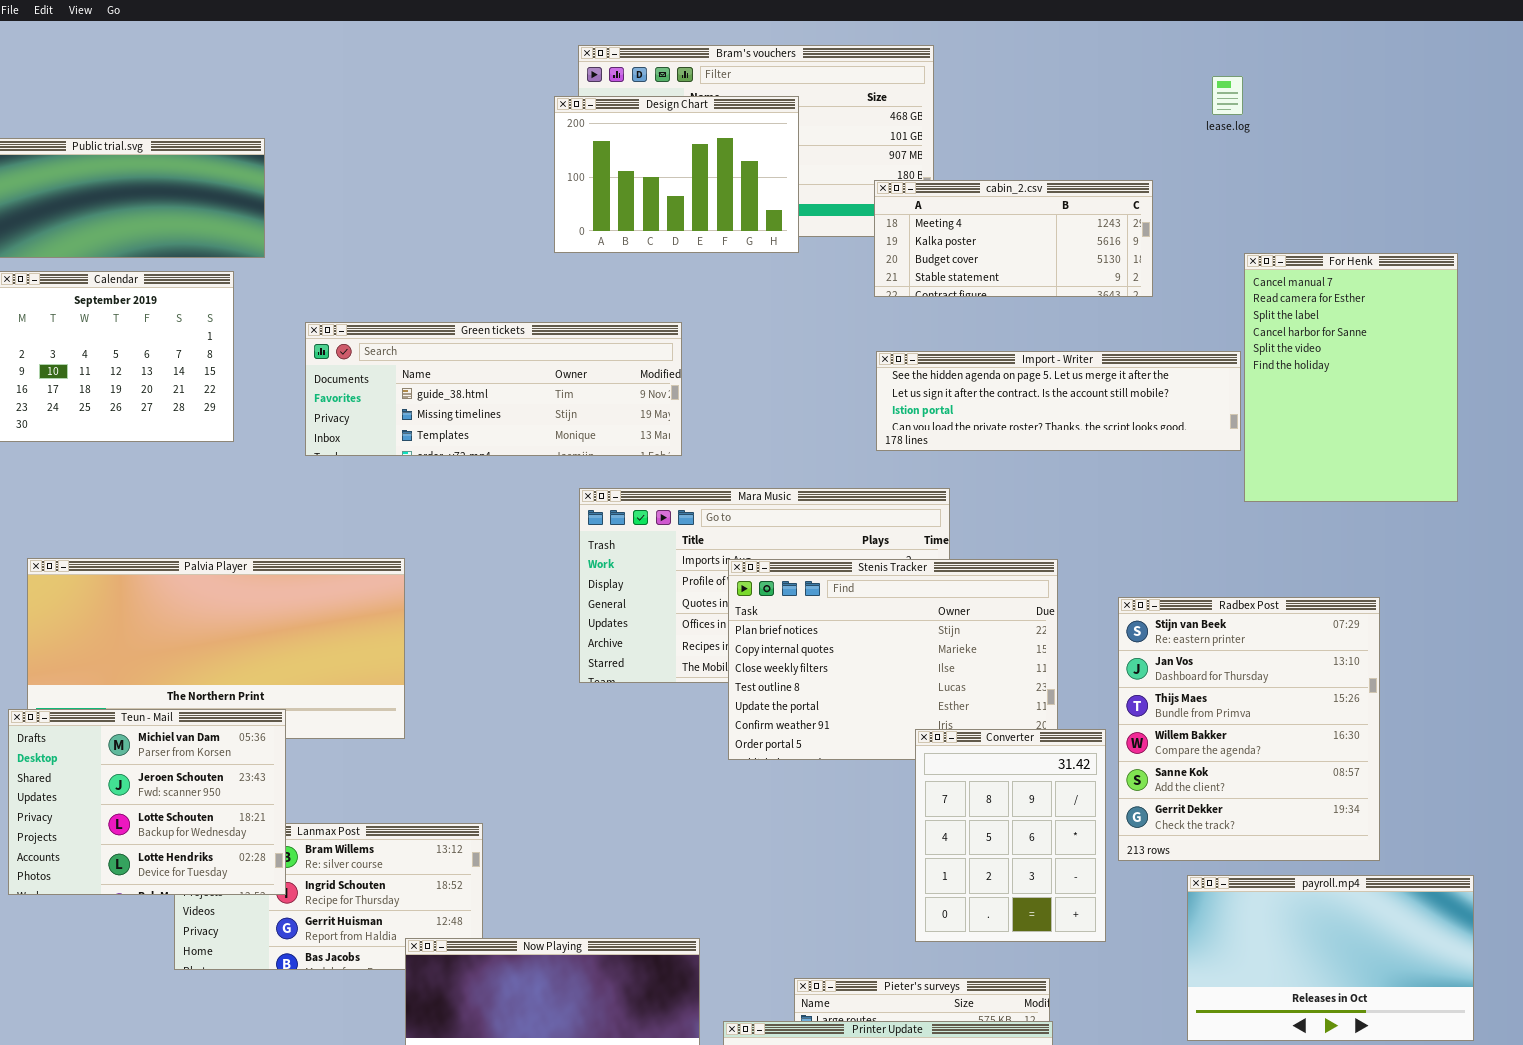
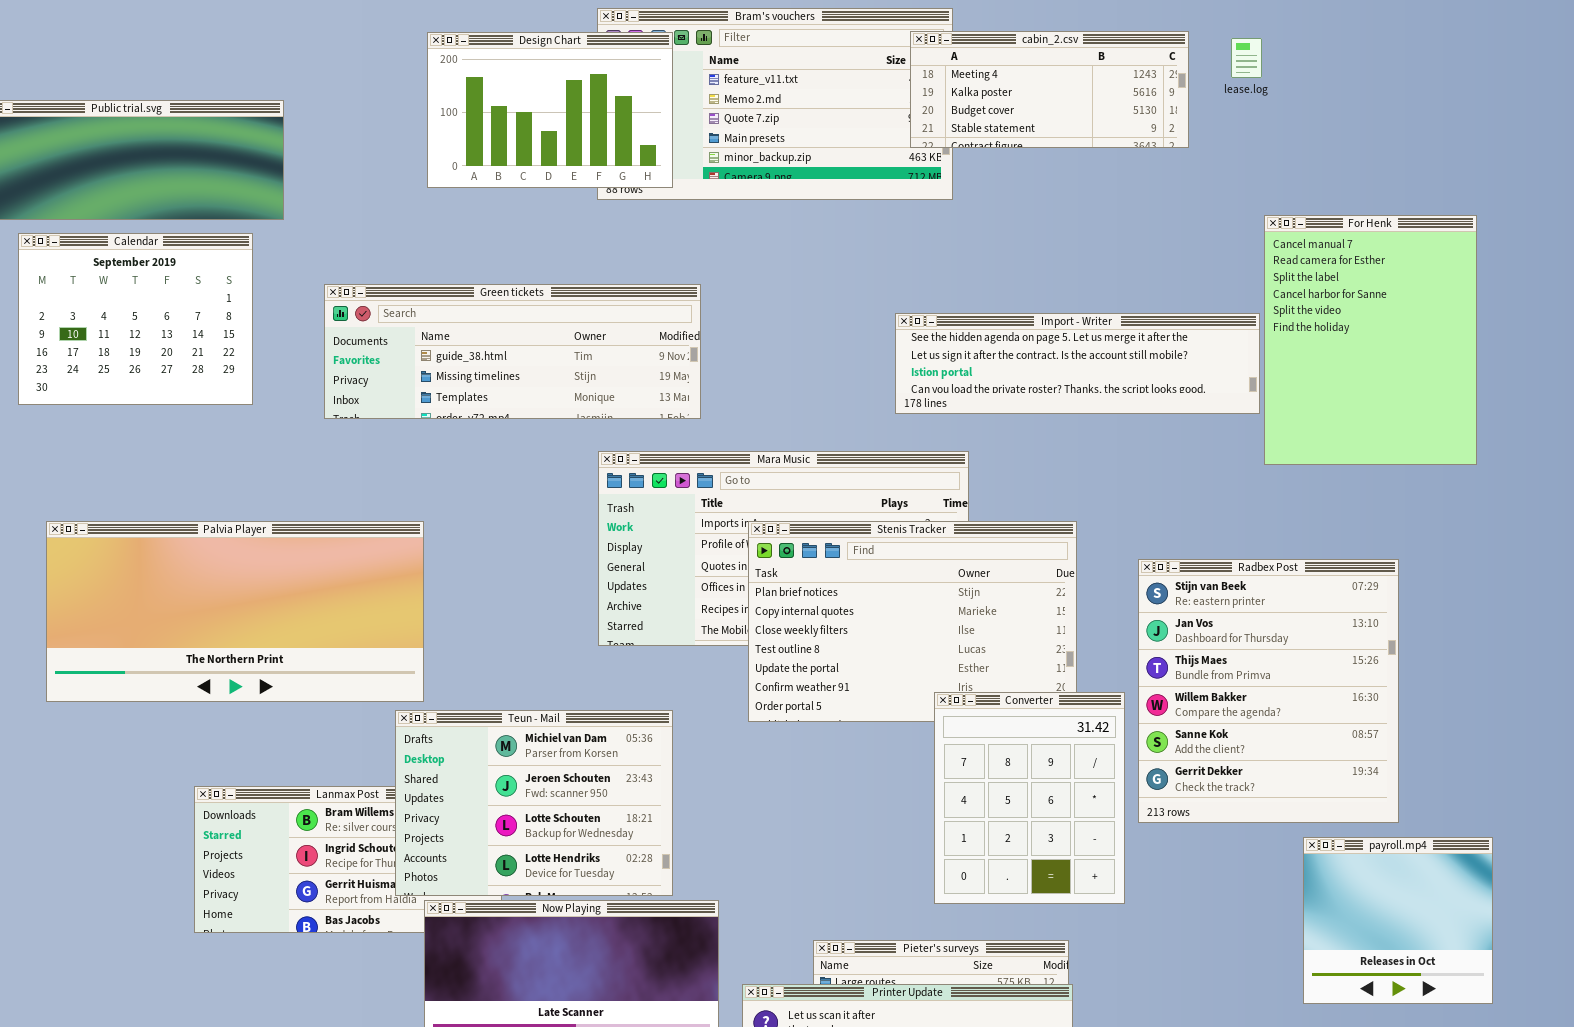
Design Chart: [554,96,799,253] -> [427,32,673,188], moved
cabin_2.csv: [874,180,1153,297] -> [910,31,1189,148], moved
Teun - Mail: [8,709,286,895] -> [395,710,673,896], moved
payroll.mp4: [1187,875,1474,1041] -> [1303,837,1493,1004], resized

